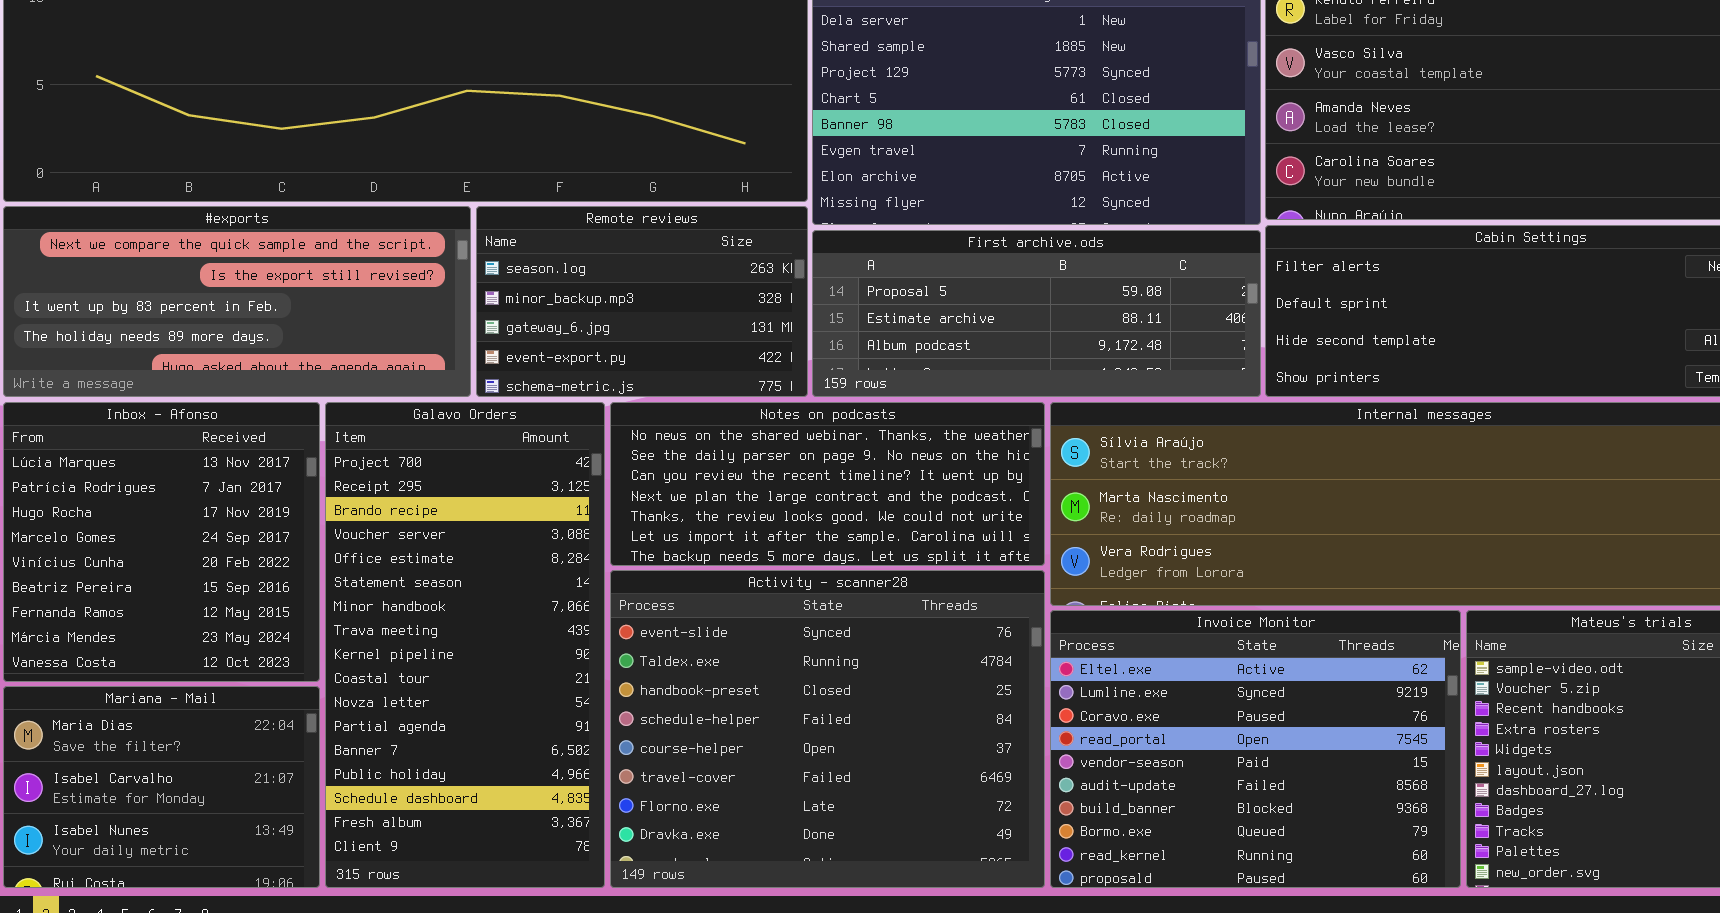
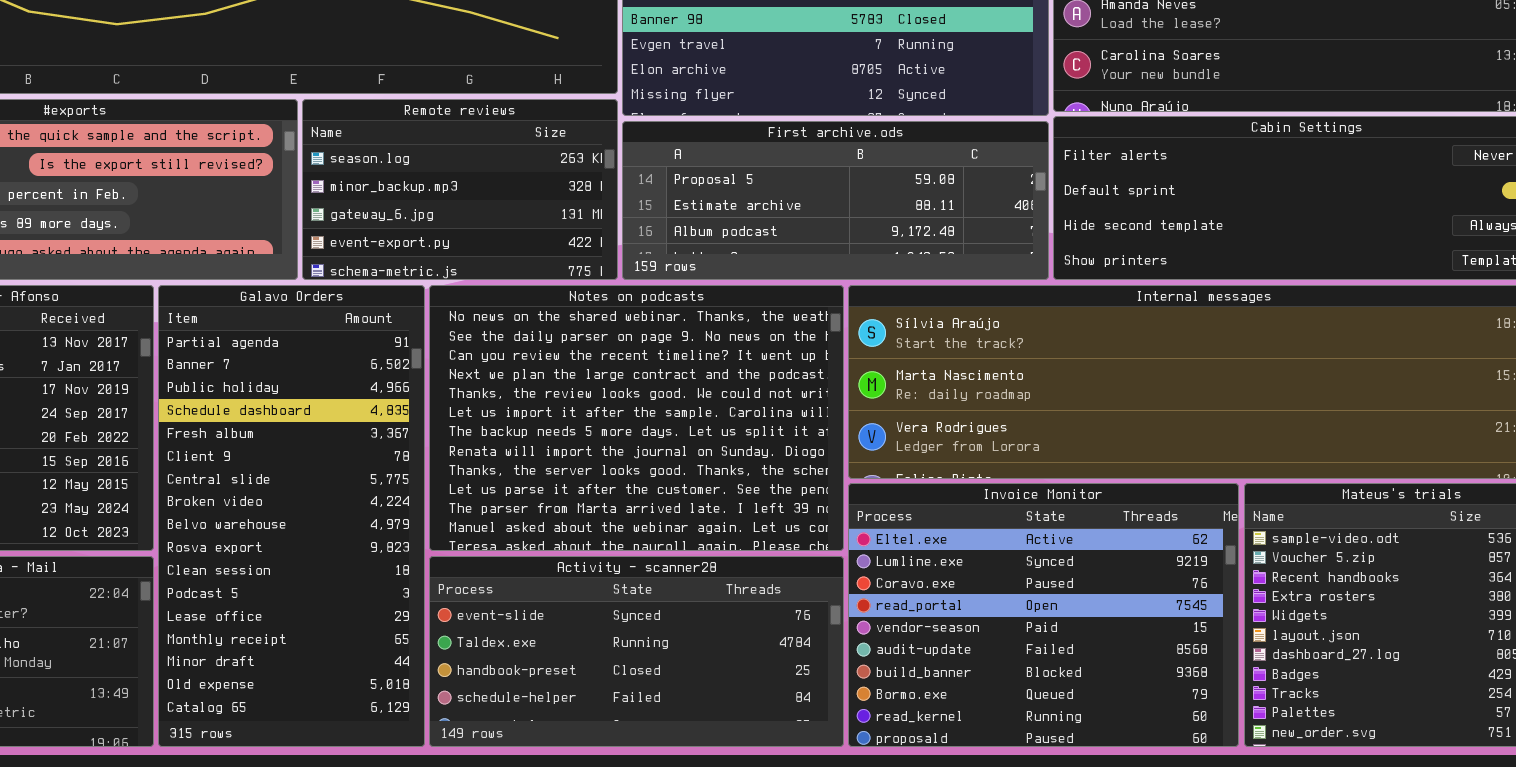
Galavo Orders: [325,402,605,888] -> [158,285,425,747], scrolled down 11 rows
Notes on podcasts: [610,402,1045,566] -> [429,285,844,551], resized
Activity - scanner28: [610,570,1045,888] -> [429,556,844,747], resized

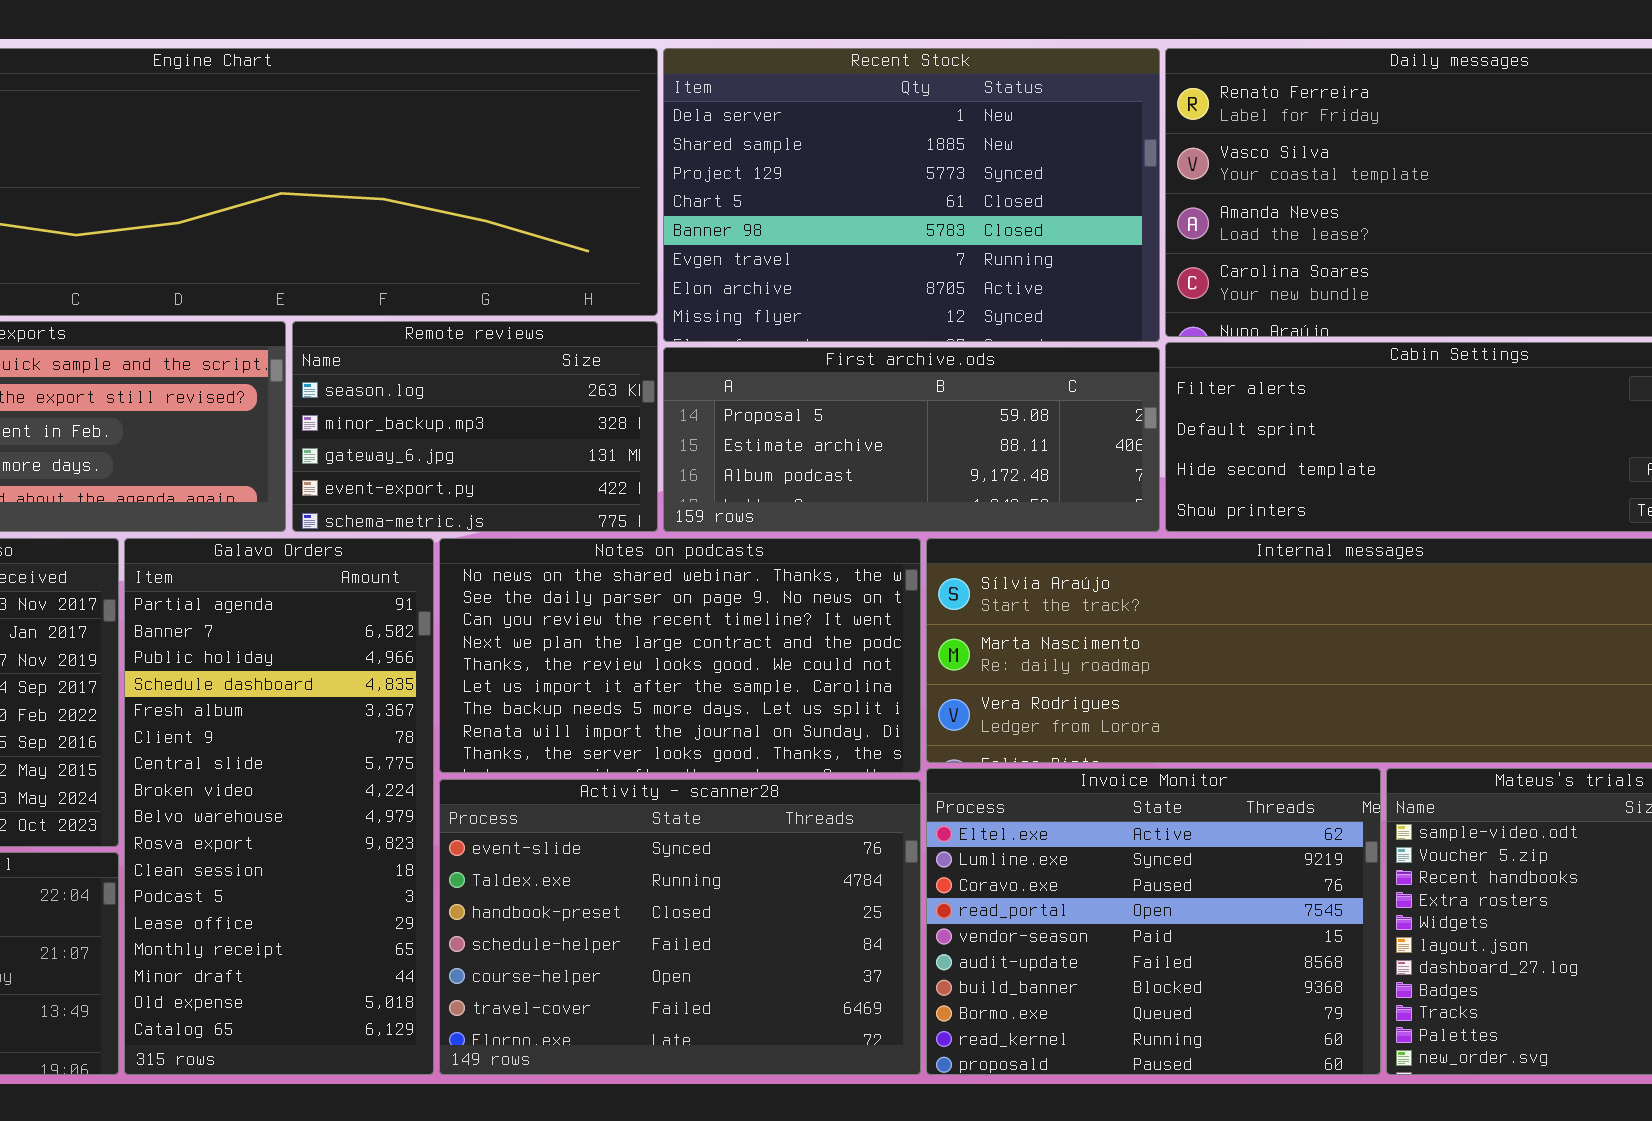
Notes on podcasts: [429,285,844,551] -> [439,538,921,773], resized
Activity - scanner28: [429,556,844,747] -> [439,779,921,1075], resized

